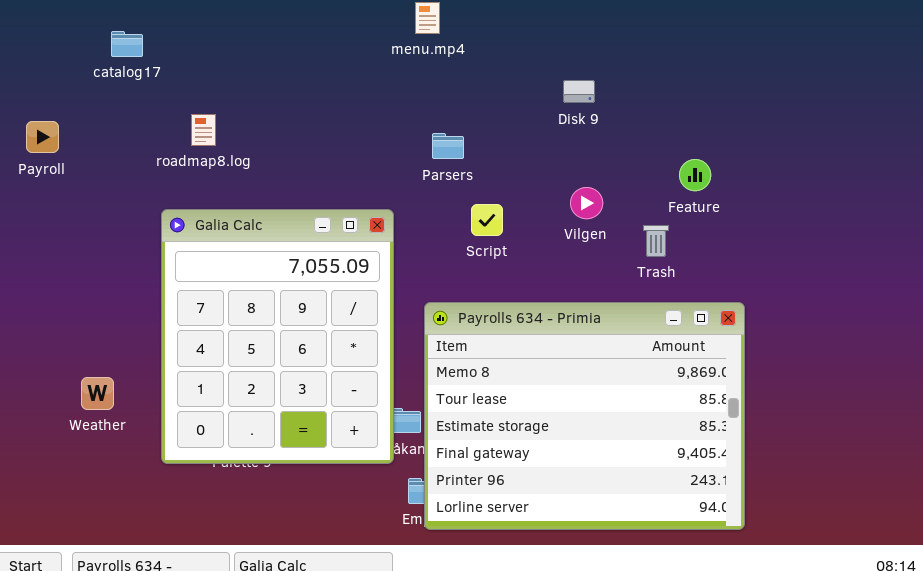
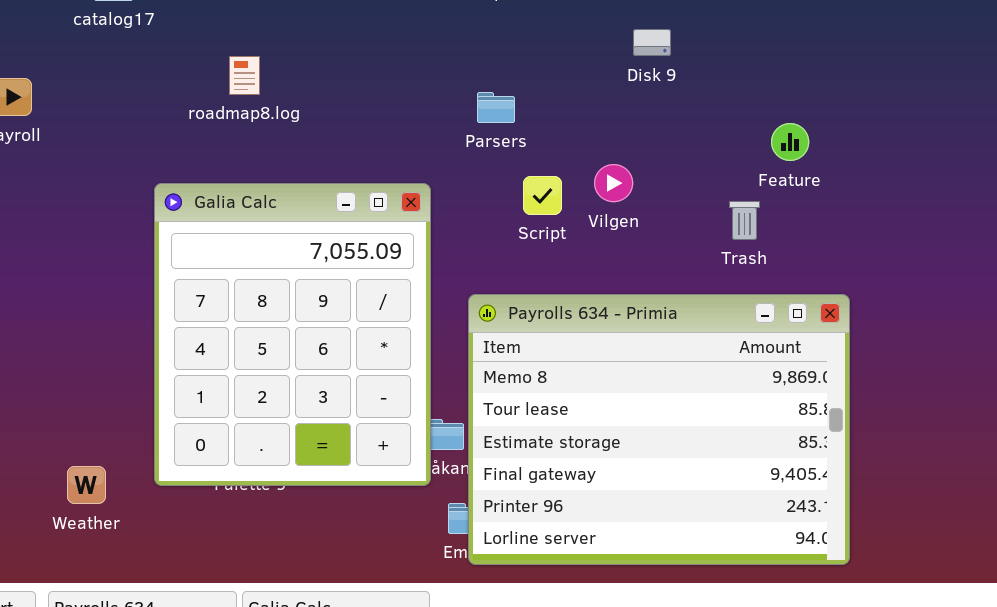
roadmap8.log: [191,114,216,146] -> [229,56,260,95], moved
Vilgen: [570,187,603,219] -> [594,164,633,202], moved
Weather: [81,377,114,410] -> [67,466,106,504], moved

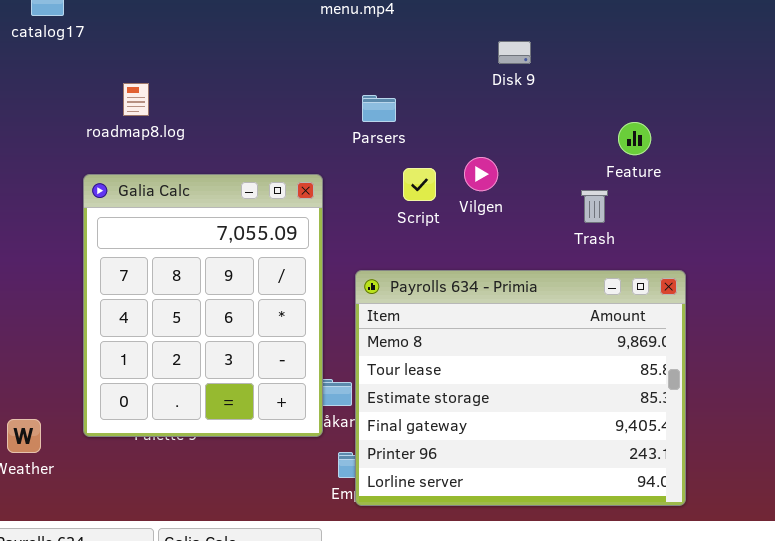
roadmap8.log: [229,56,260,95] -> [123,83,149,116], moved

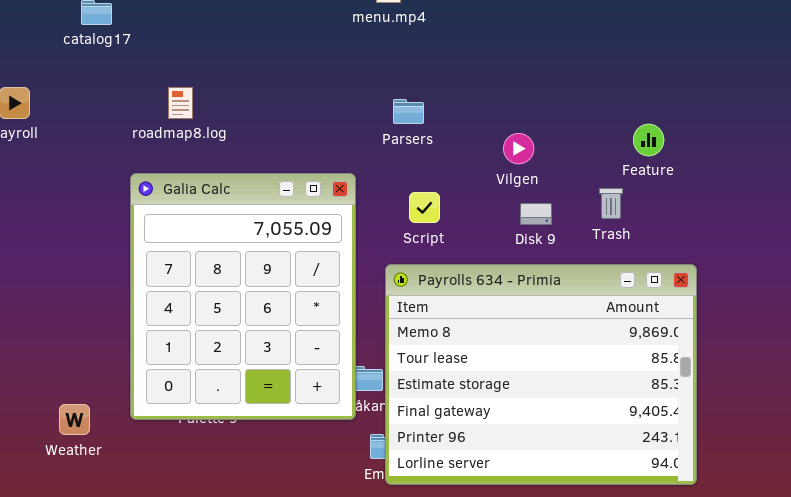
Disk 9: [498,41,531,64] -> [520,203,552,225], moved
Vilgen: [464,157,498,191] -> [503,133,534,164], moved
Script: [403,168,436,201] -> [409,192,440,223], moved

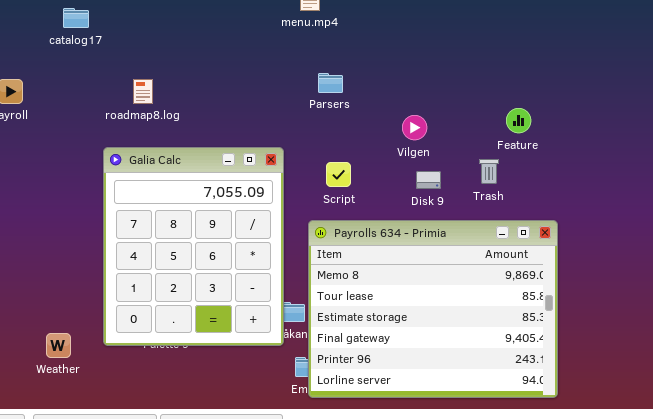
Parsers: [393,99,424,124] -> [318,73,343,93], moved

